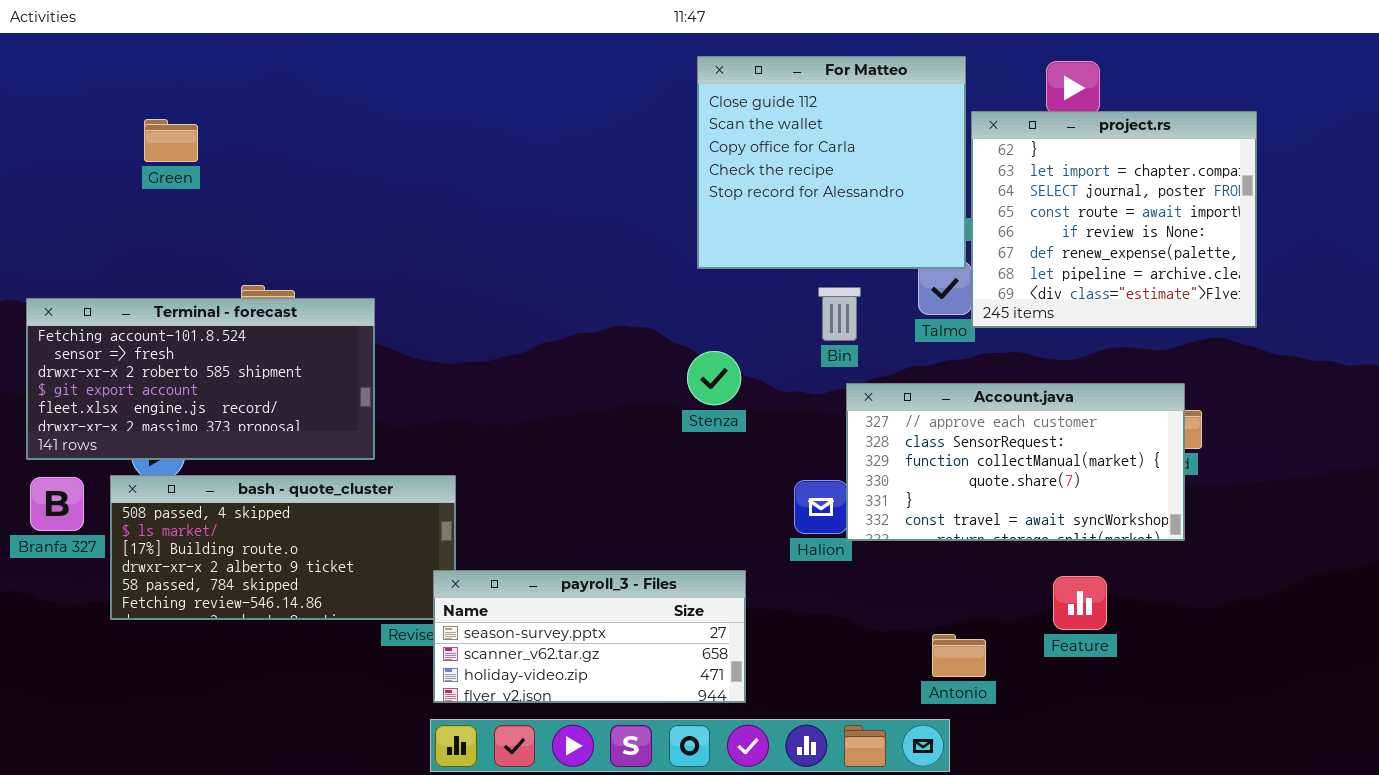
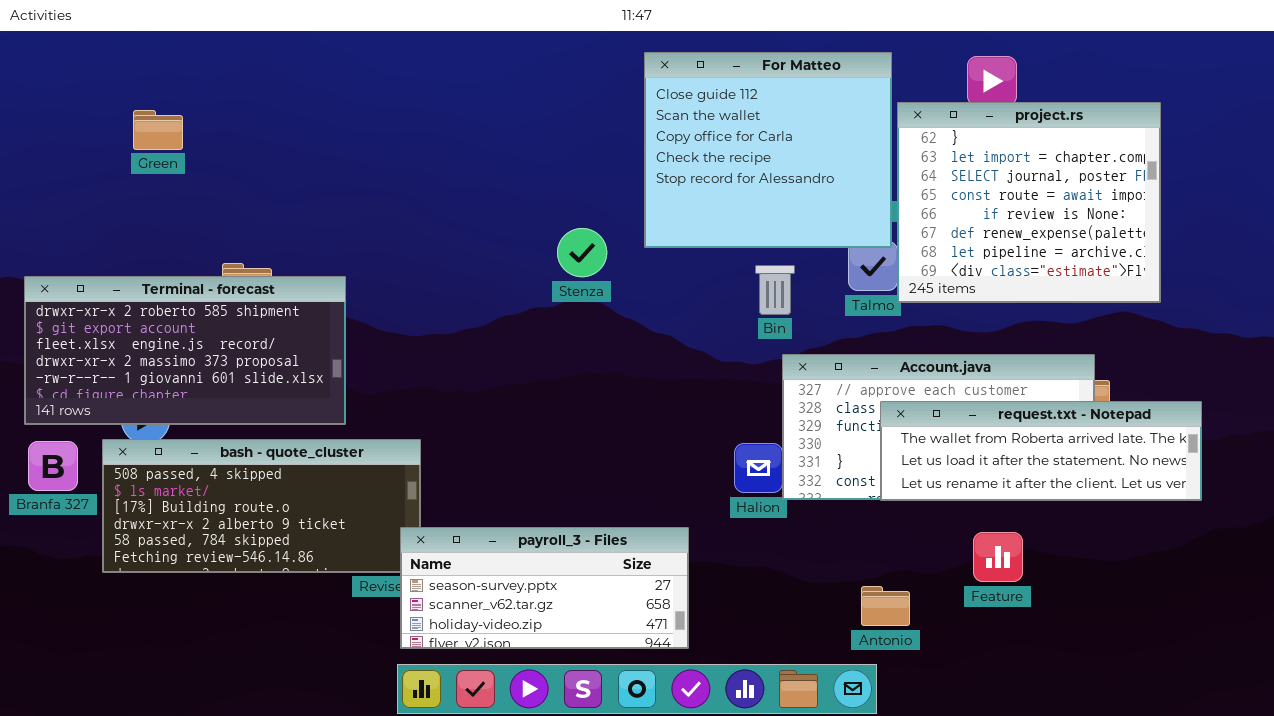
Terminal - forecast: [26,298,375,460] -> [24,276,346,425], scrolled down 2 rows
Stenza: [687,351,741,405] -> [557,228,607,277], moved
request.txt - Notepad: none -> [880,401,1202,501], opened

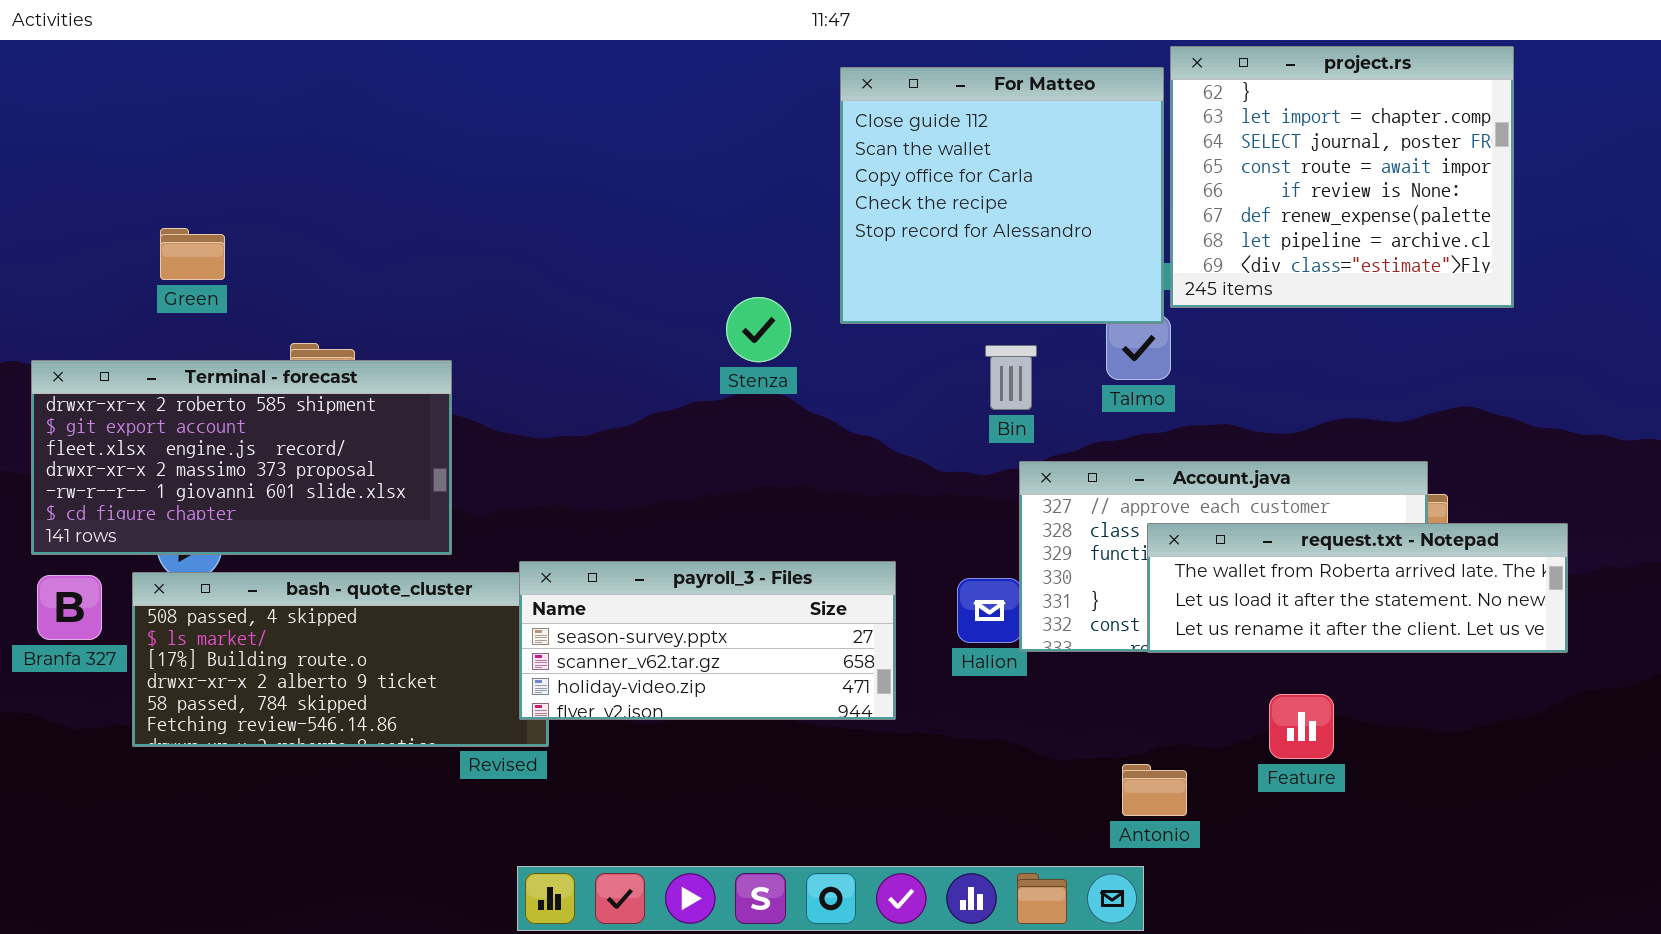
project.rs: [897,102,1161,303] -> [1170,46,1514,308], moved
Green: [133,110,183,150] -> [160,228,225,280], moved
payroll_3 - Files: [400,527,689,649] -> [519,561,896,720], moved

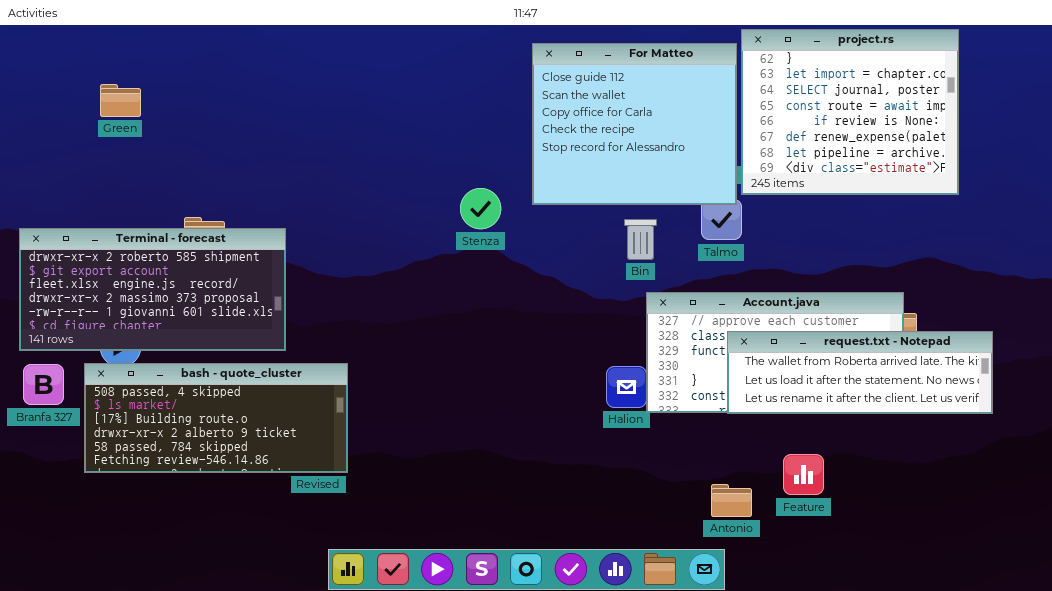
Green: [160,228,225,280] -> [100,84,141,117], moved
payroll_3 - Files: [519,561,896,720] -> none, closed
Feature: [1269,694,1334,759] -> [783,454,824,495], moved

